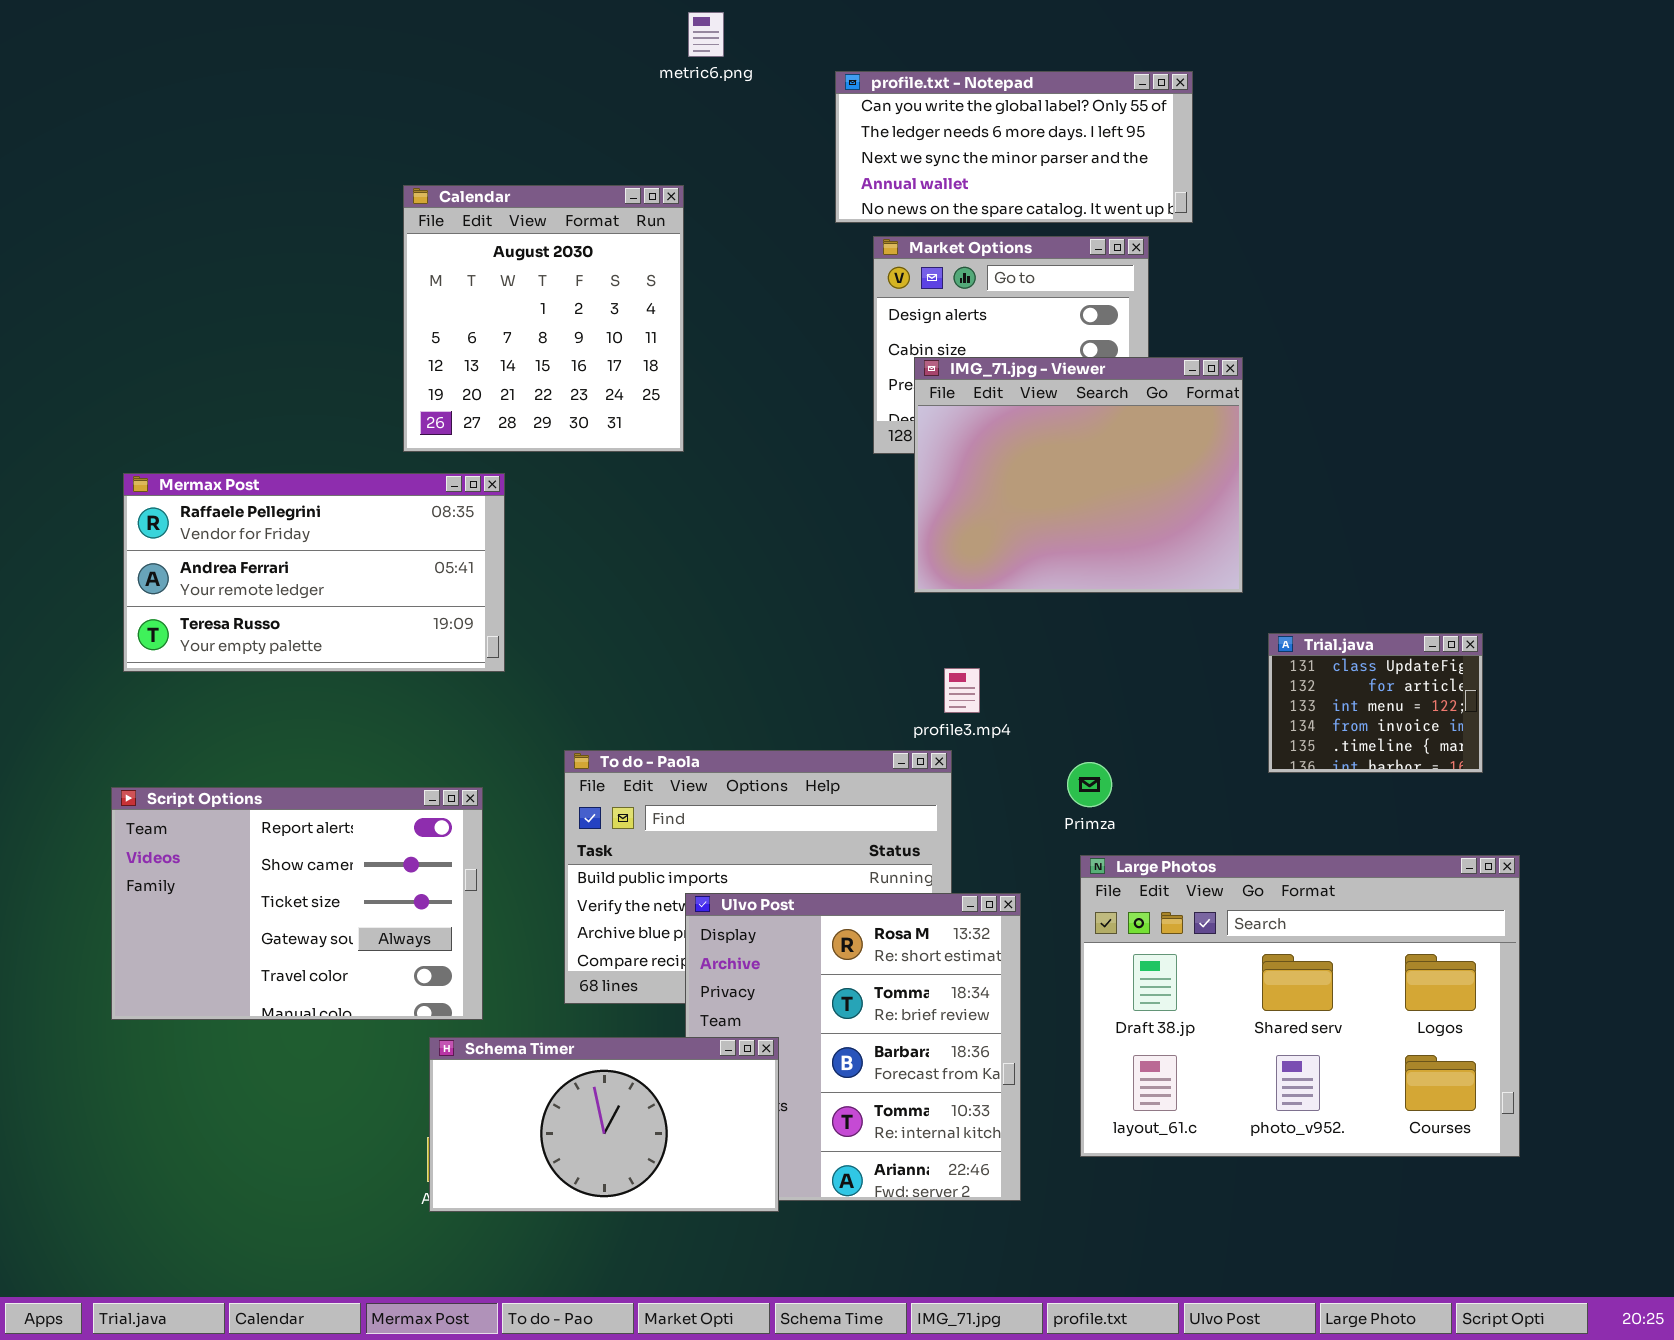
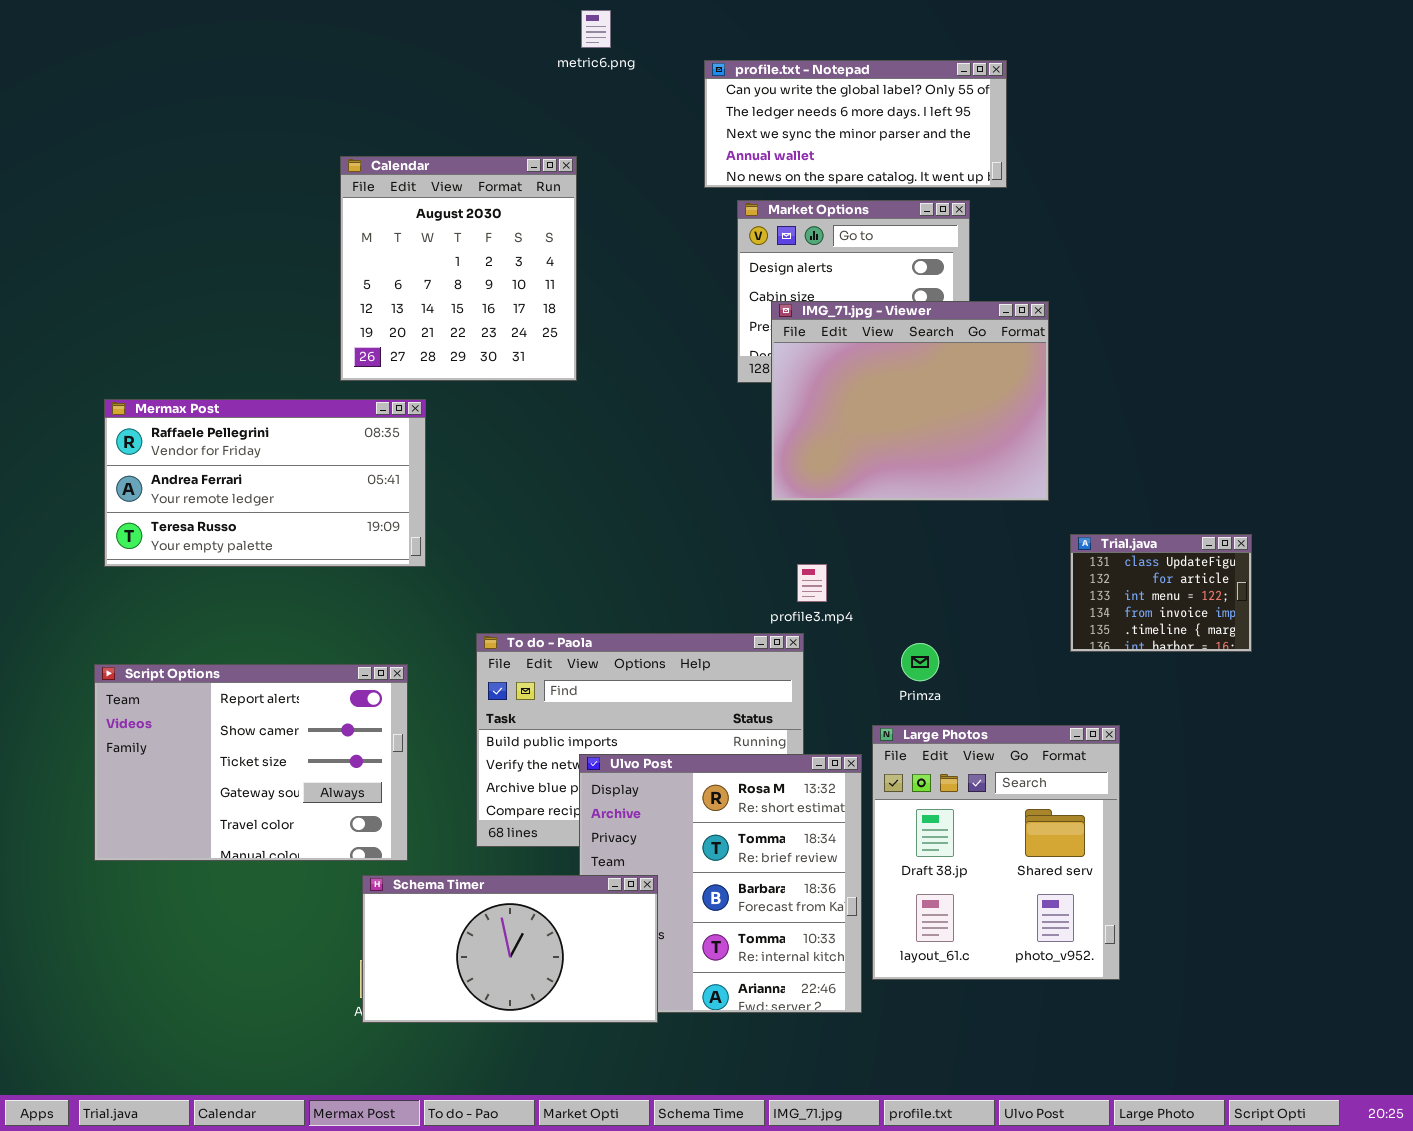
Large Photos: [1080,855,1520,1157] -> [872,725,1120,980], moved, resized

